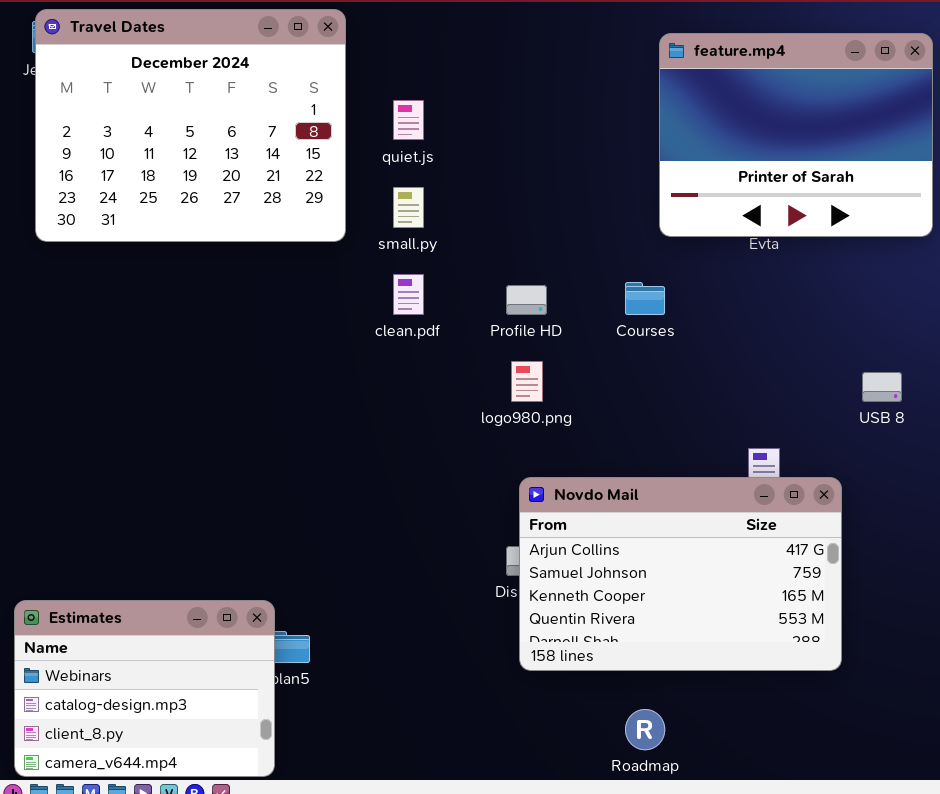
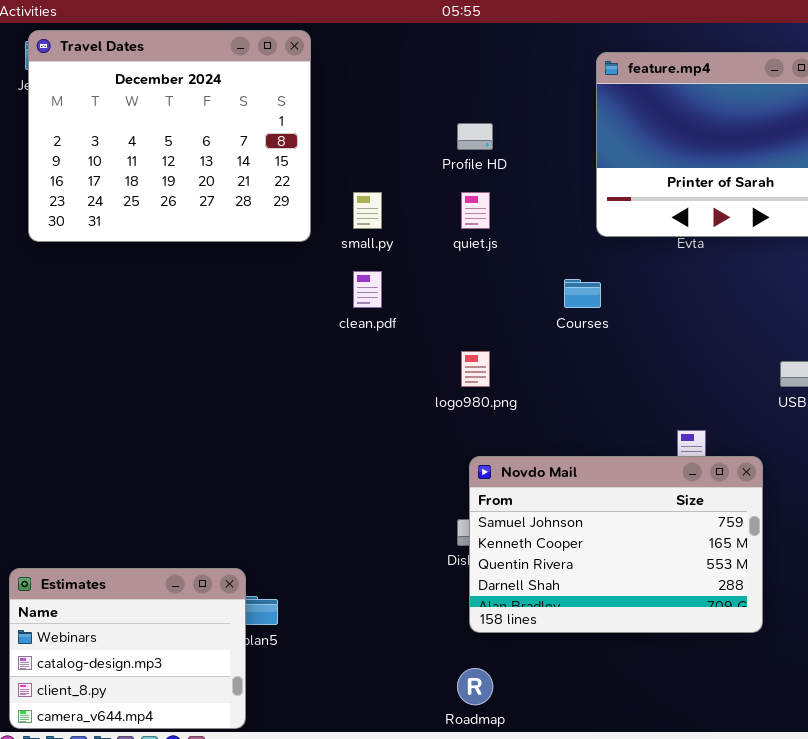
quiet.js: [393,100,424,140] -> [461,192,490,229], moved
Profile HD: [506,285,547,315] -> [457,123,493,150], moved
Novdo Mail: [519,477,842,671] -> [469,456,763,633], scrolled down 1 row
Roadmap: [625,709,665,750] -> [457,668,493,705], moved

